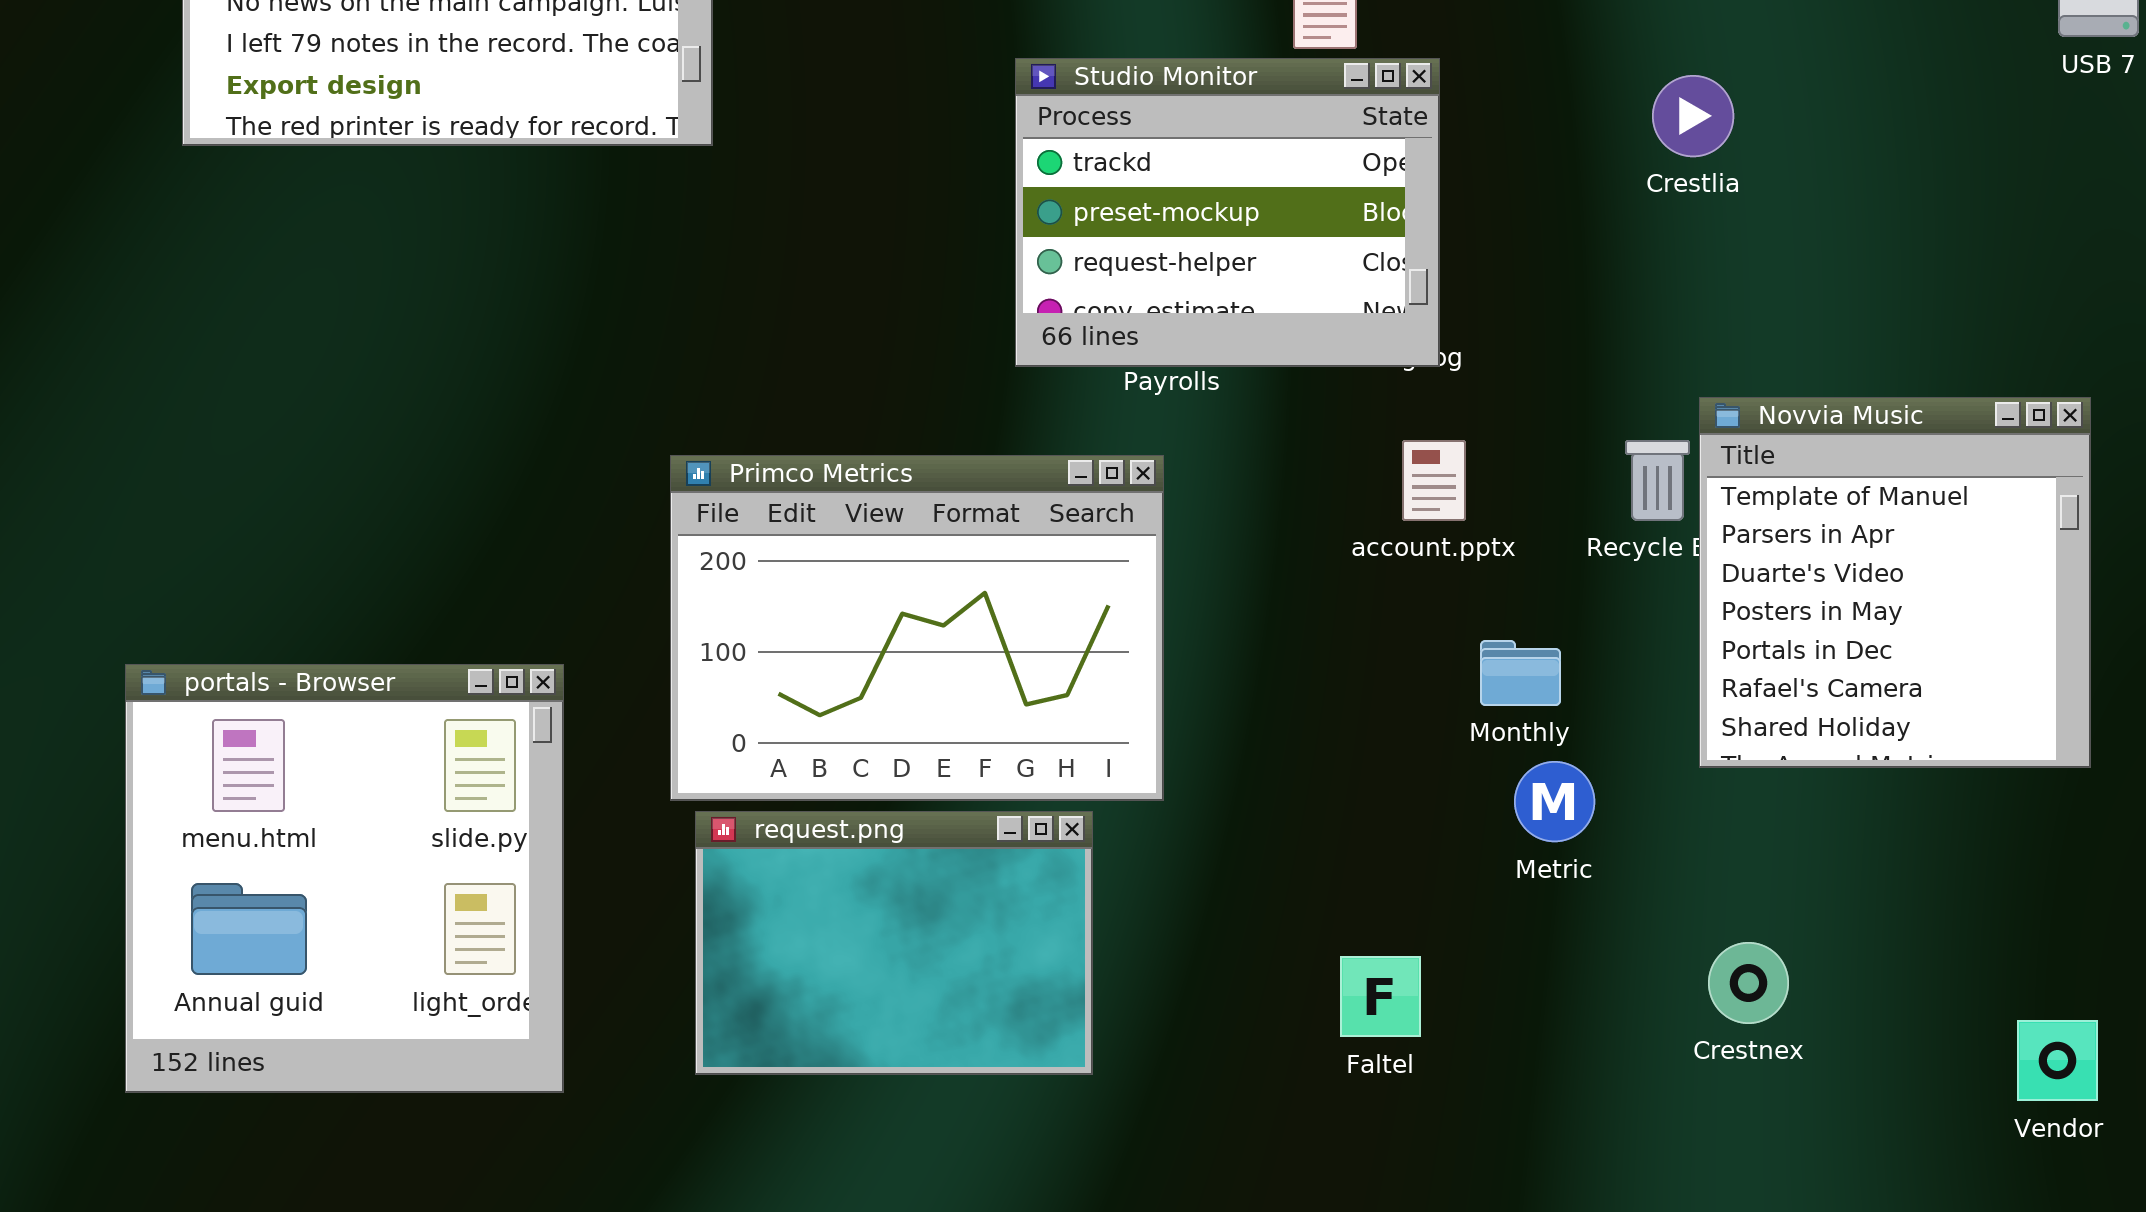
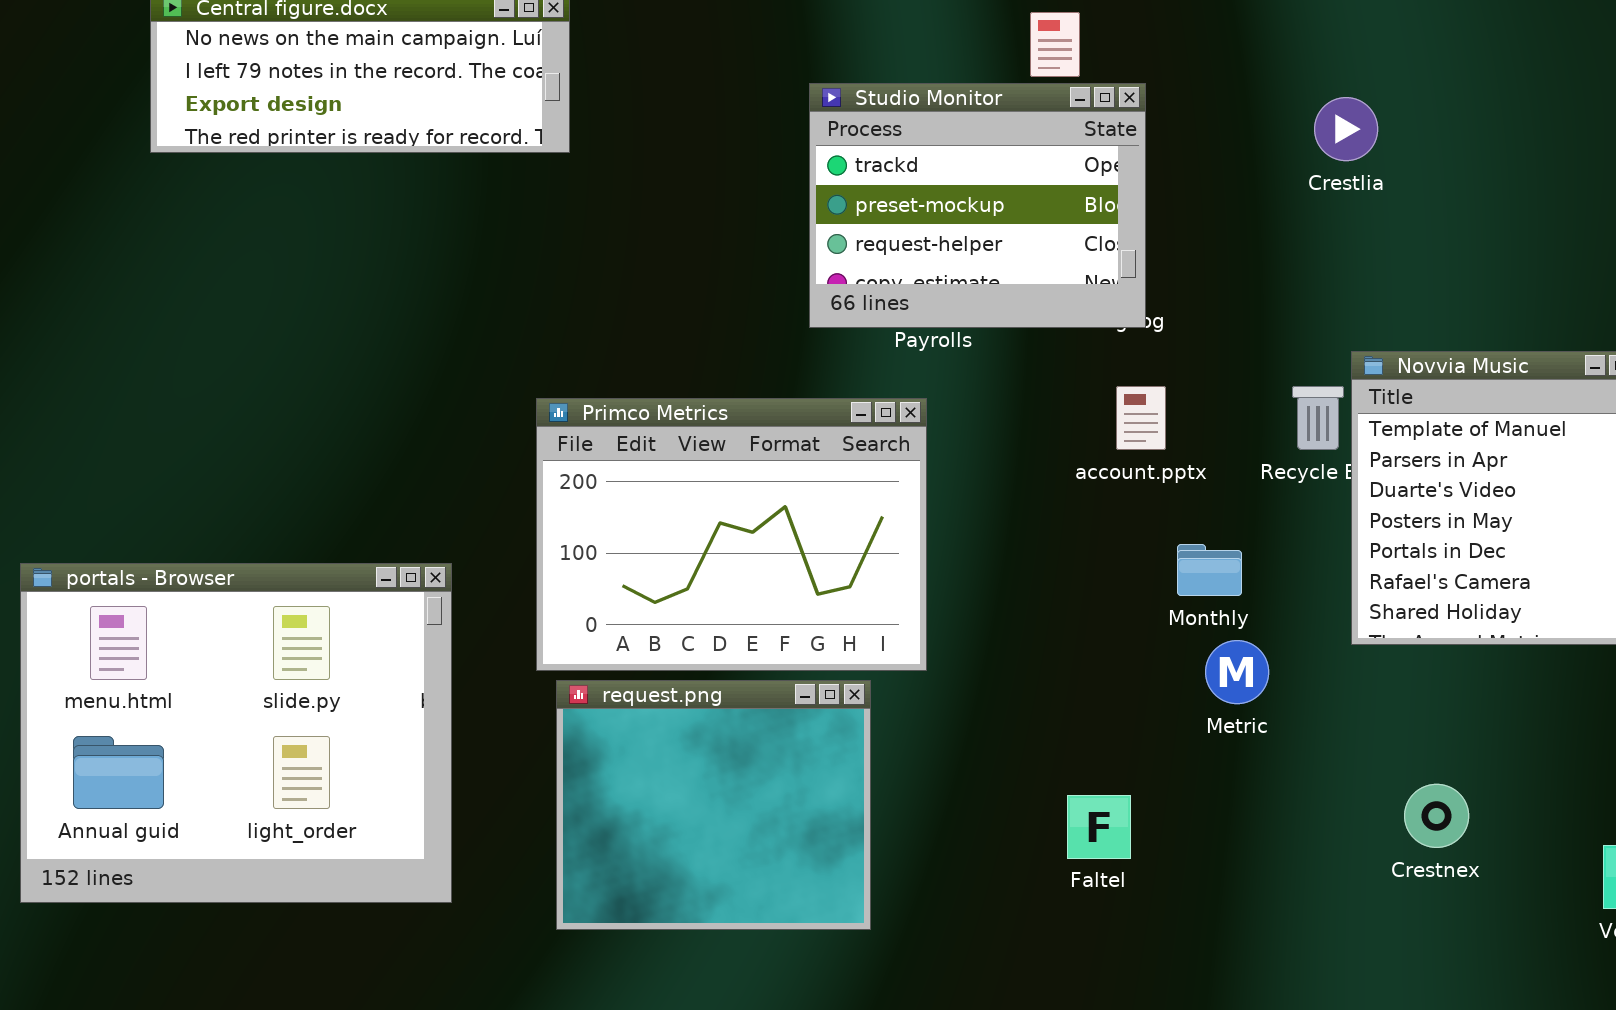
portals - Browser: [125,664,564,1093] -> [20,563,452,903], resized
request.png: [695,811,1093,1075] -> [556,680,871,930], resized
Crestnex: [1708,942,1789,1024] -> [1404,784,1469,848], moved

